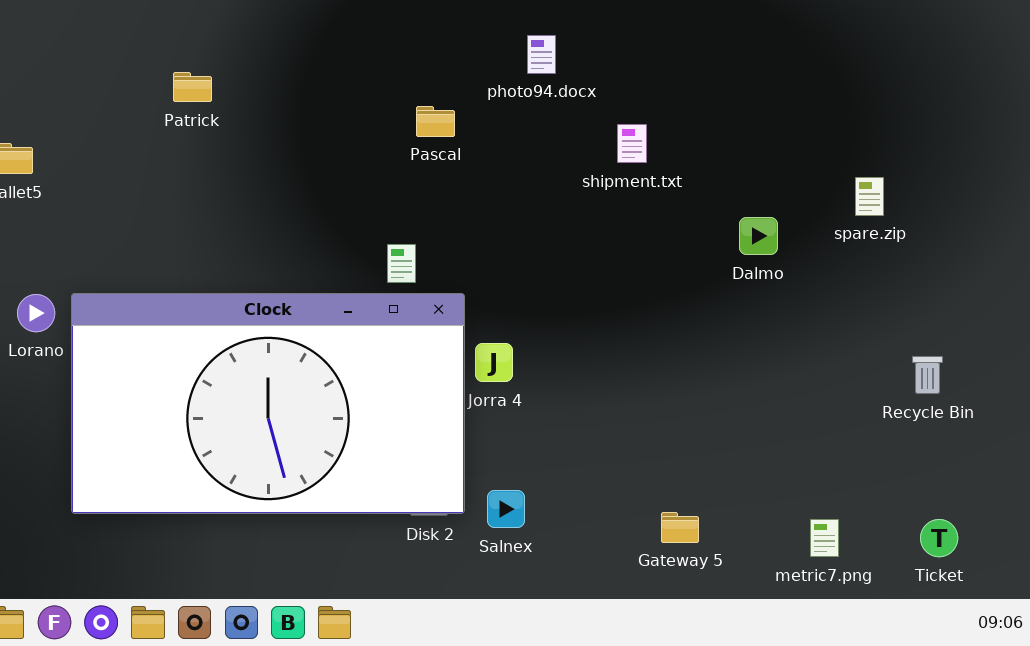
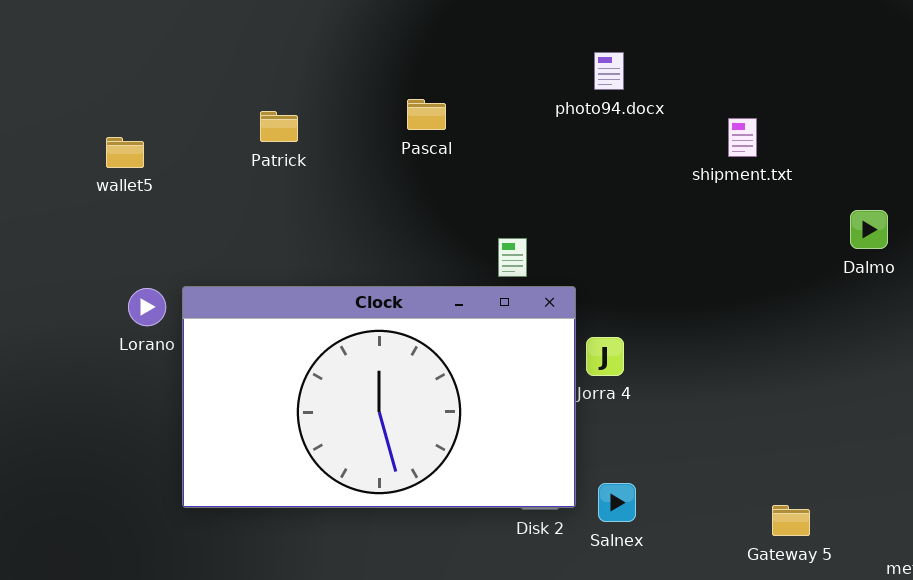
photo94.docx: [527,35,556,74] -> [594,52,624,90], moved
Patrick: [173,72,212,102] -> [260,111,298,142], moved
Pascal: [416,106,455,137] -> [407,99,446,130], moved

